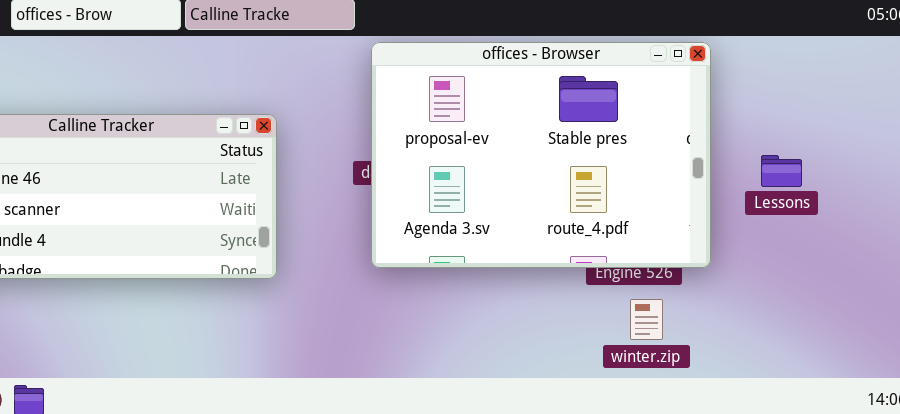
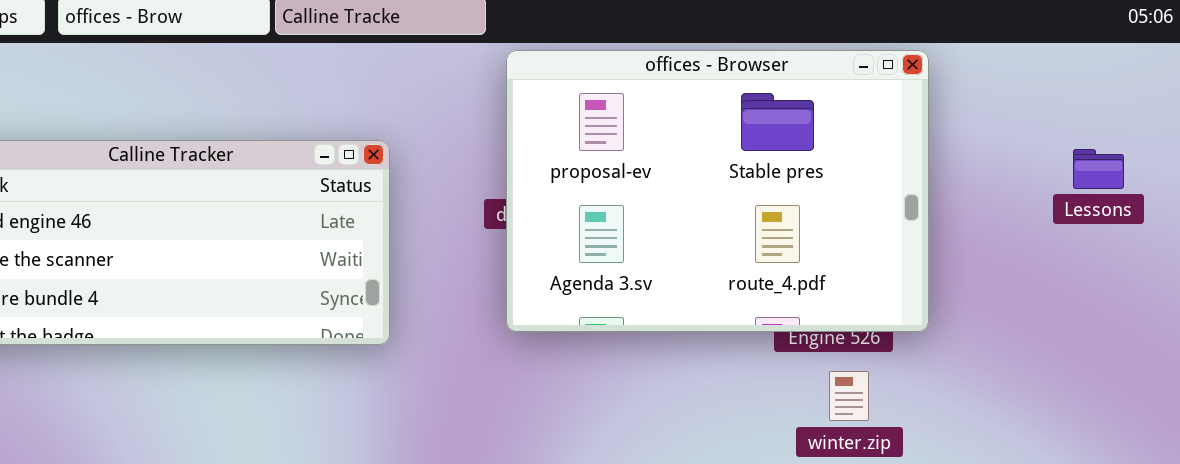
Lessons: [761,155,802,187] -> [1073,149,1124,189], moved

